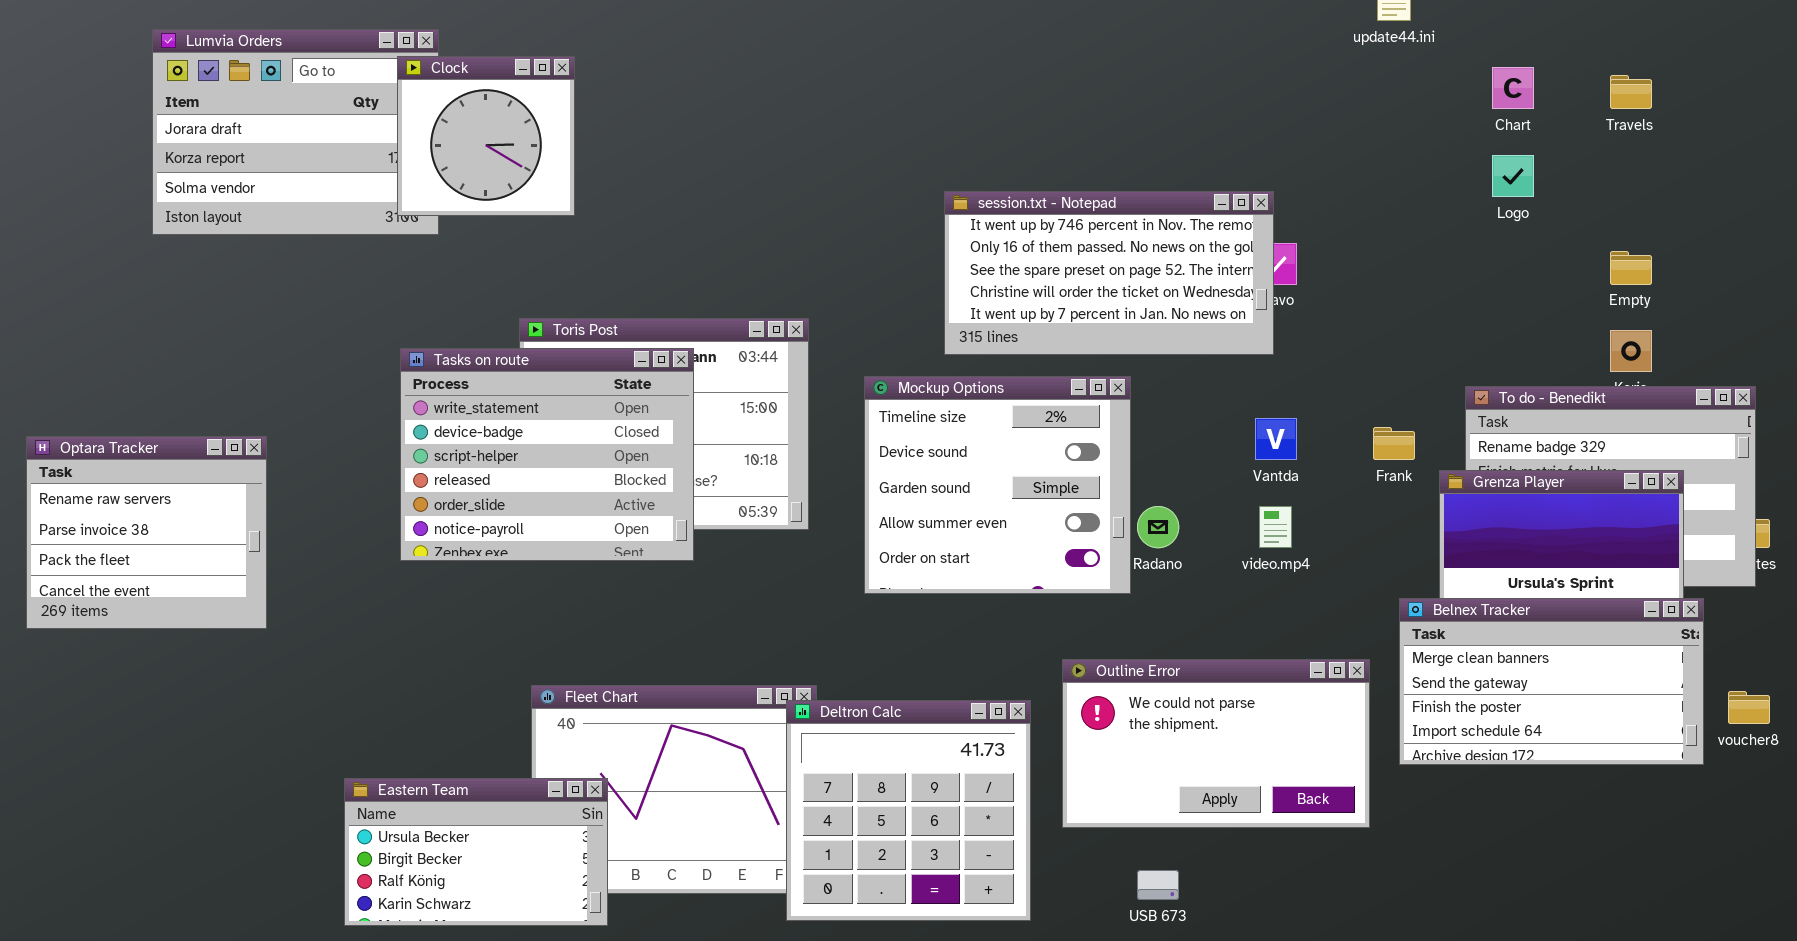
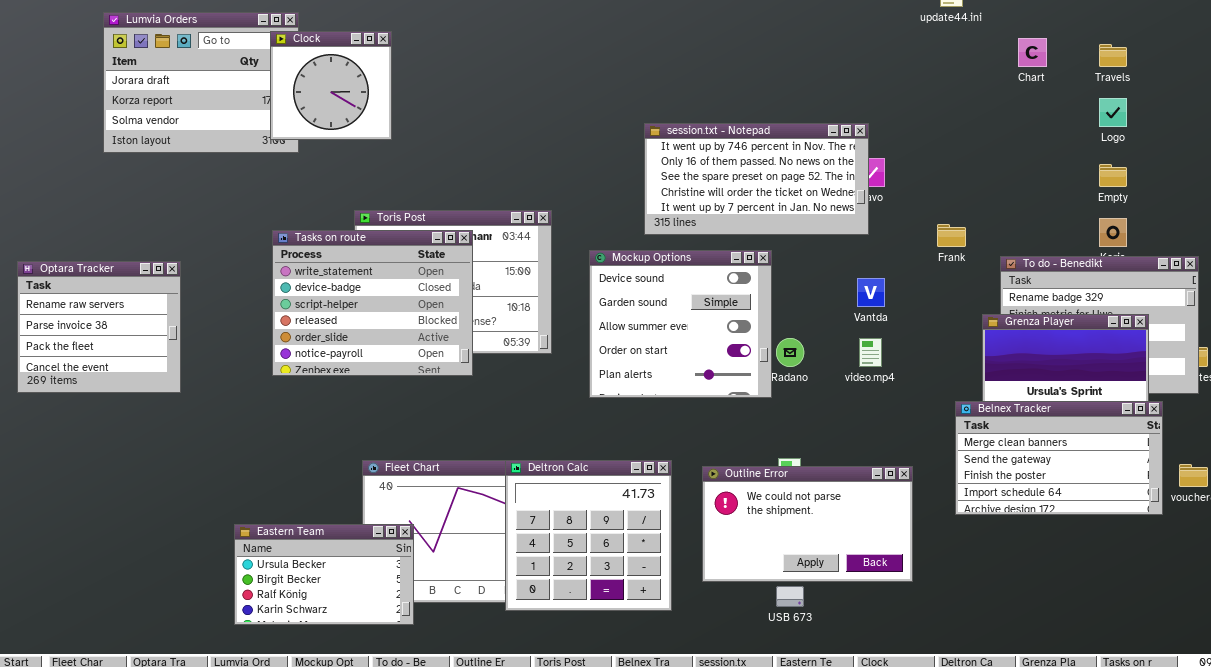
Logo: [1492,155,1534,197] -> [1099,98,1127,127], moved
Mockup Options: [864,376,1131,594] -> [589,250,772,398], scrolled down 1 row
Frank: [1373,427,1415,460] -> [937,224,966,247], moved
Optara Tracker: [26,436,267,629] -> [17,261,181,393], moved
Outline Error: [1062,659,1370,828] -> [702,466,913,582], moved
Deltron Calc: [786,700,1031,921] -> [505,460,672,611], moved

